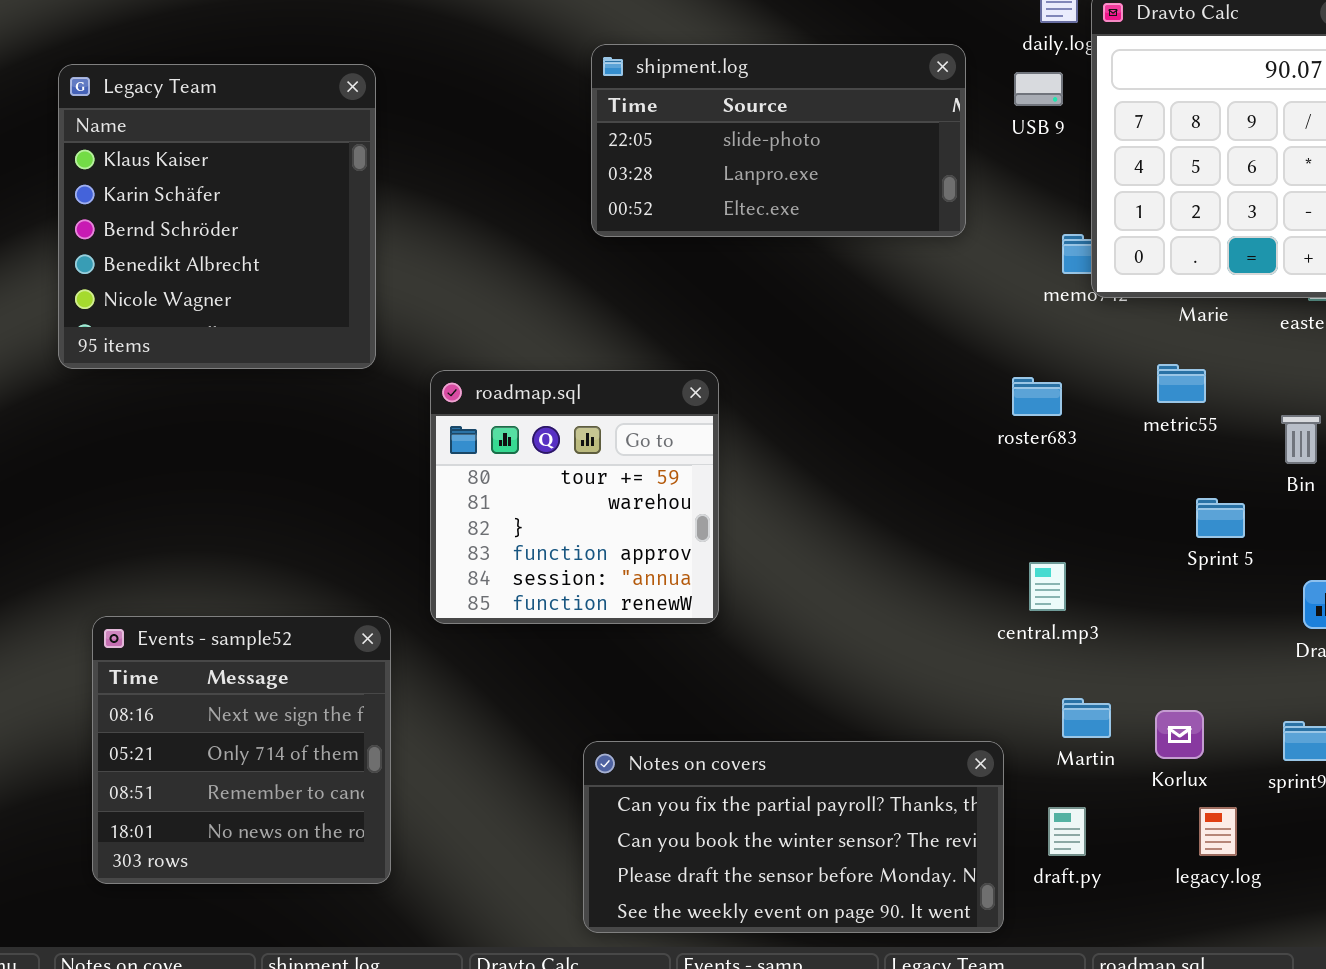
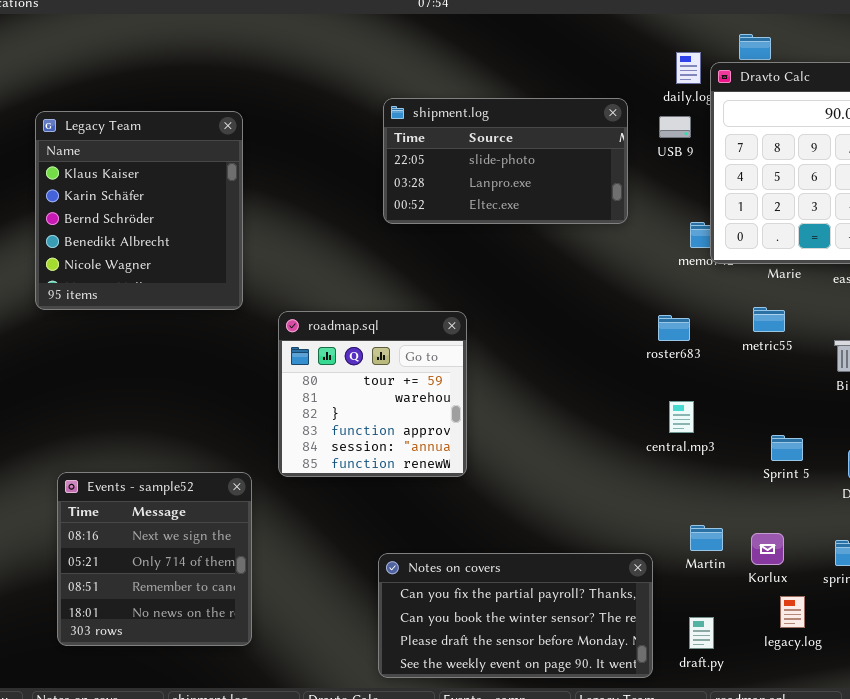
Sprint 5: [1196,498,1245,538] -> [771,435,803,461], moved
central.mp3: [1029,562,1066,611] -> [669,401,694,433], moved
draft.py: [1048,807,1086,856] -> [689,617,714,649], moved

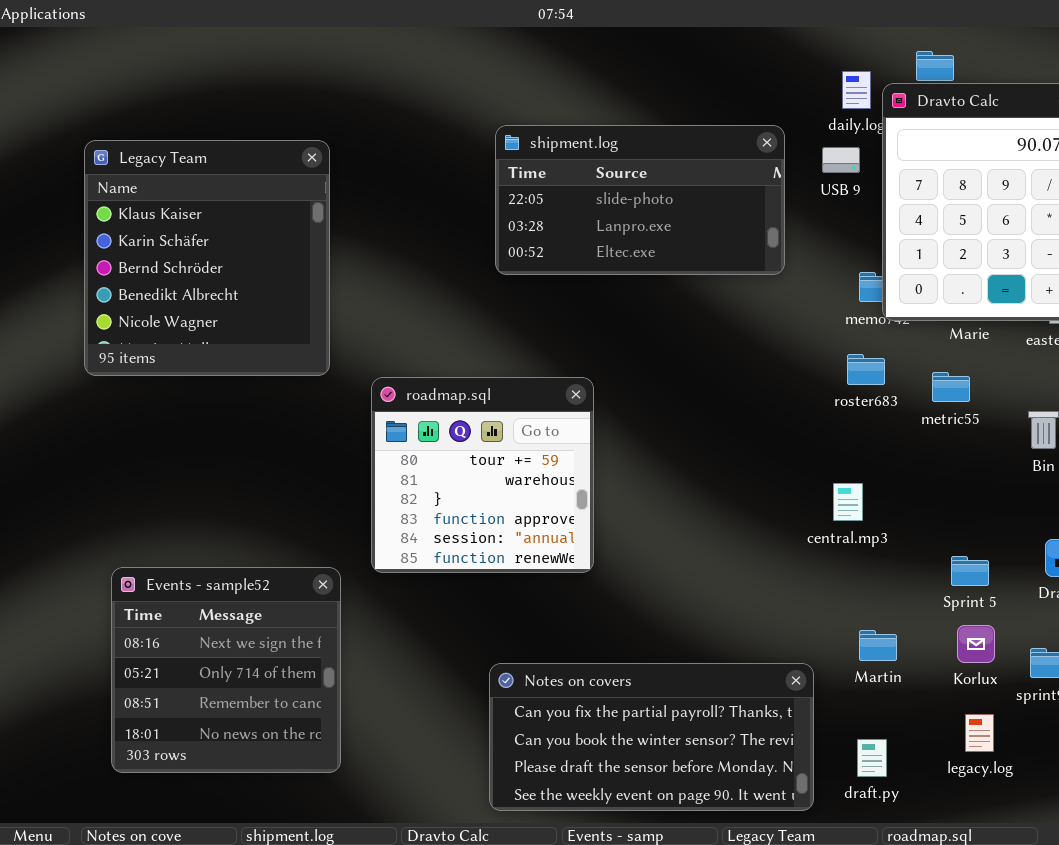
roster683: [658,315,690,341] -> [847,354,885,385], moved
Sprint 5: [771,435,803,461] -> [951,556,989,586], moved
Korlux: [751,533,784,565] -> [957,625,995,663], moved

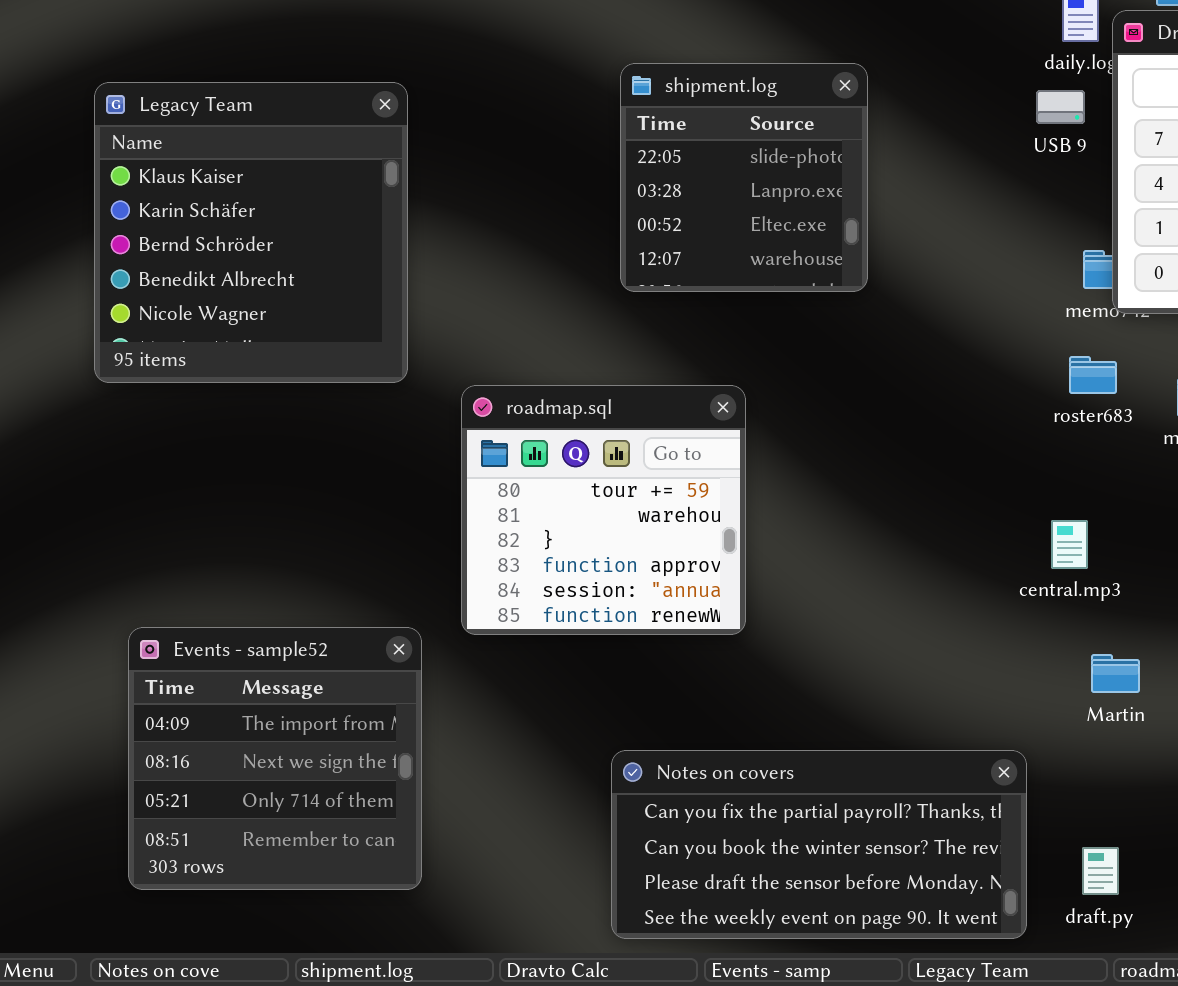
shipment.log: [495,125,785,275] -> [620,63,868,292], resized
Events - sample52: [111,567,341,773] -> [128,627,422,890], scrolled up 1 row
Martin: [859,630,897,661] -> [1091,654,1140,693], moved

